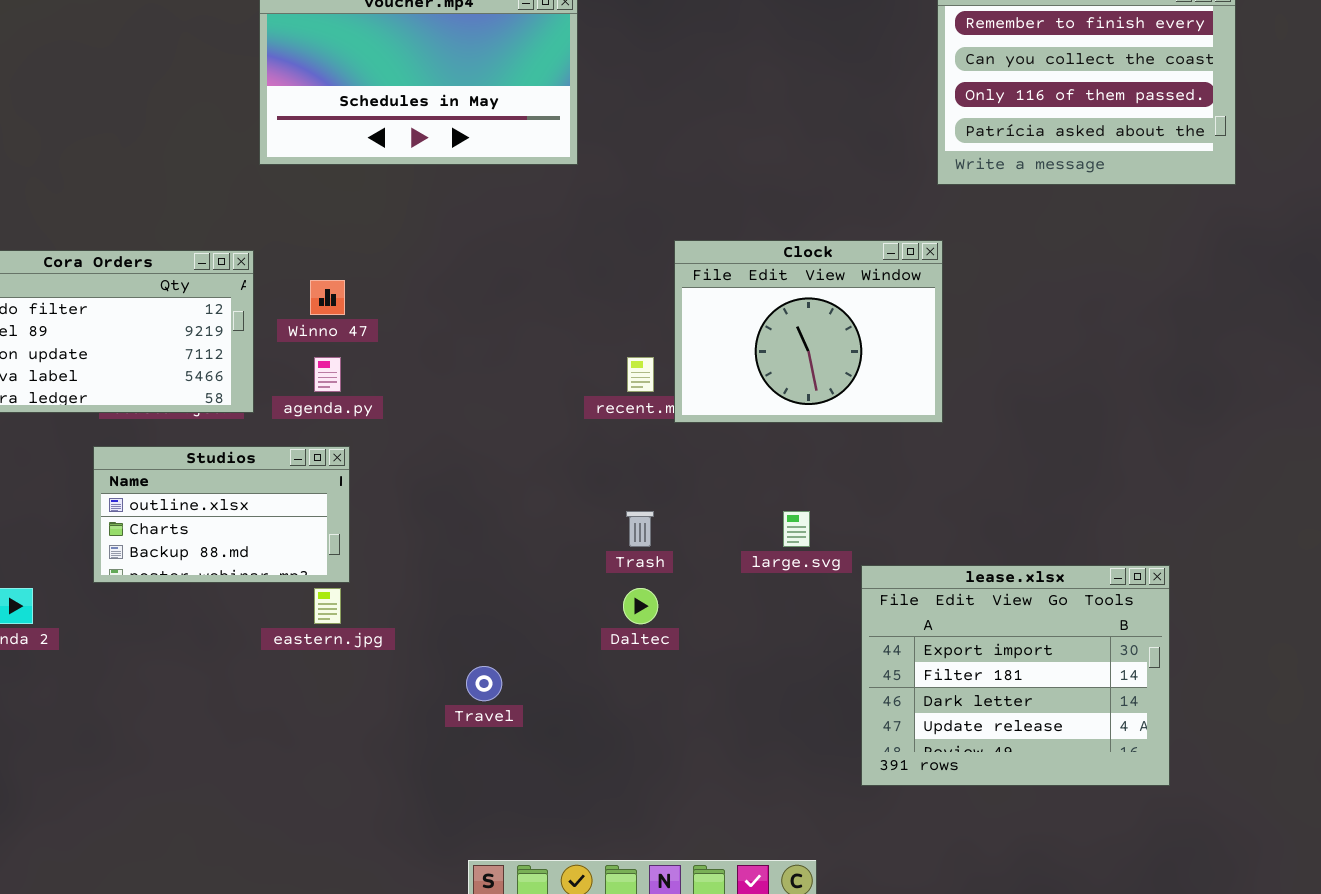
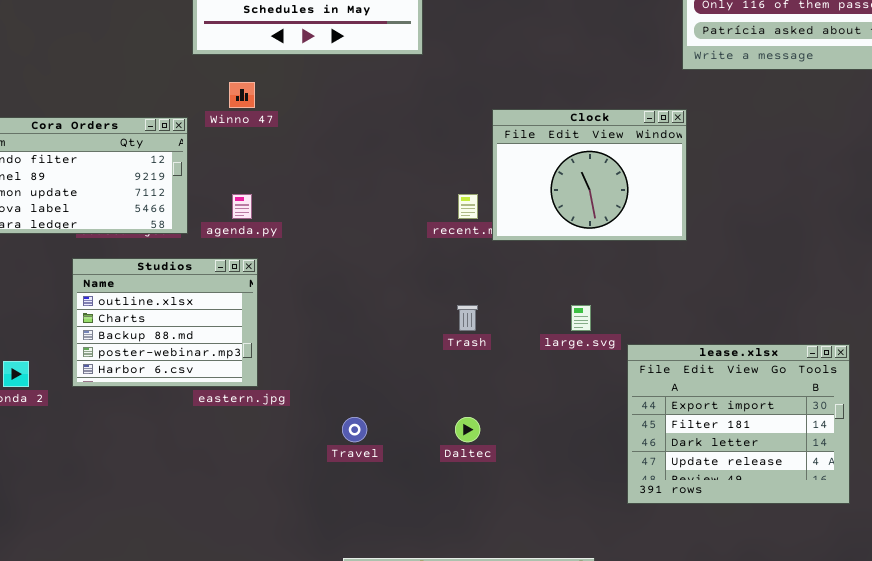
Winno 47: [310,280,345,315] -> [229,82,255,108], moved
Studios: [93,446,350,583] -> [72,258,258,387], resized
Daltec: [623,588,658,624] -> [455,417,480,442], moved

